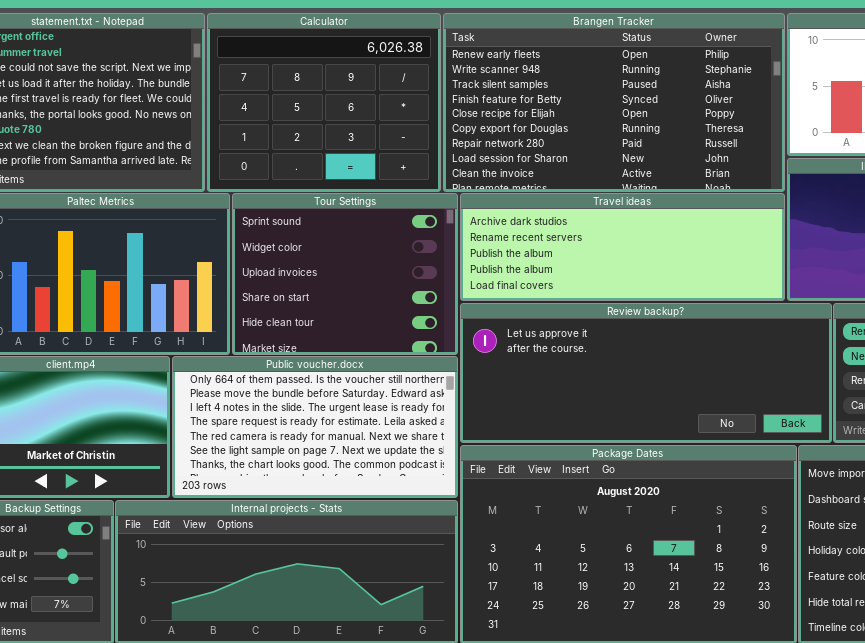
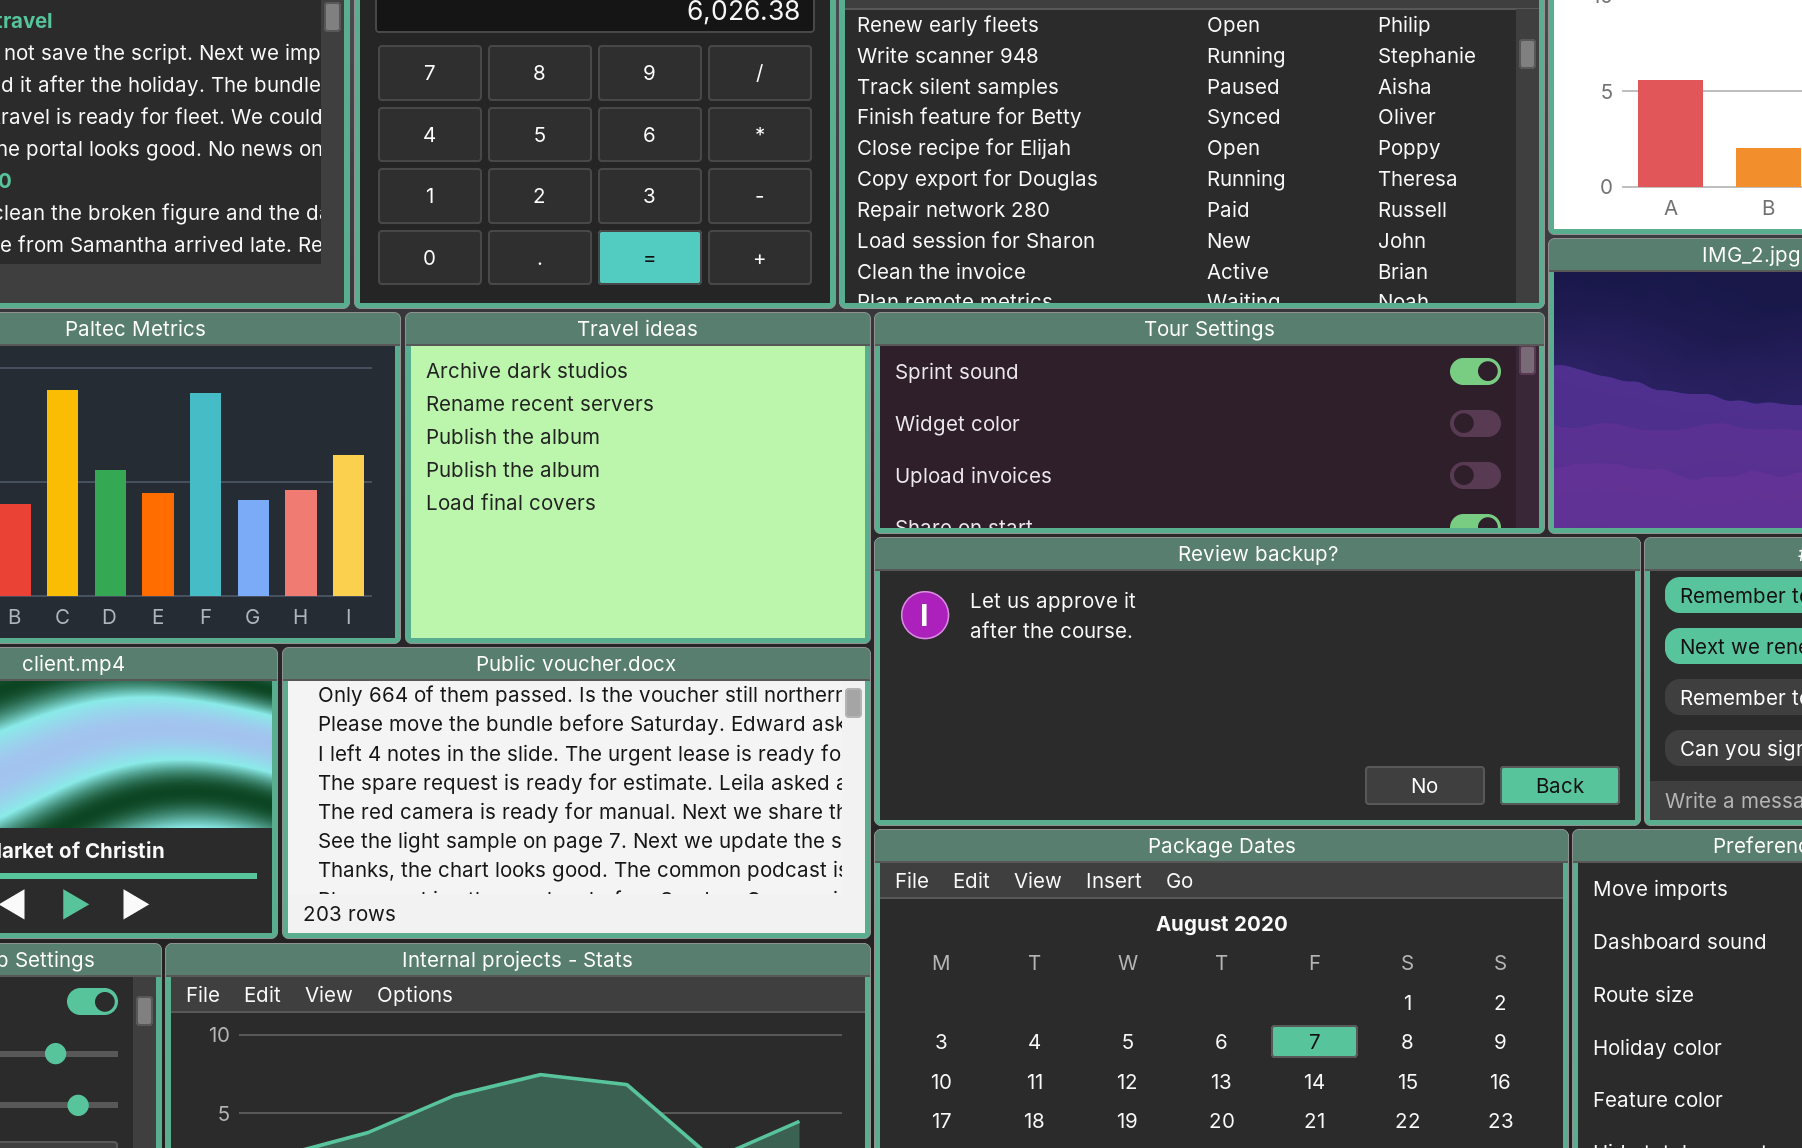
Tour Settings: [232,193,458,355] -> [874,312,1545,534], moved, resized
Travel ideas: [460,193,785,301] -> [405,312,871,644], moved, resized

